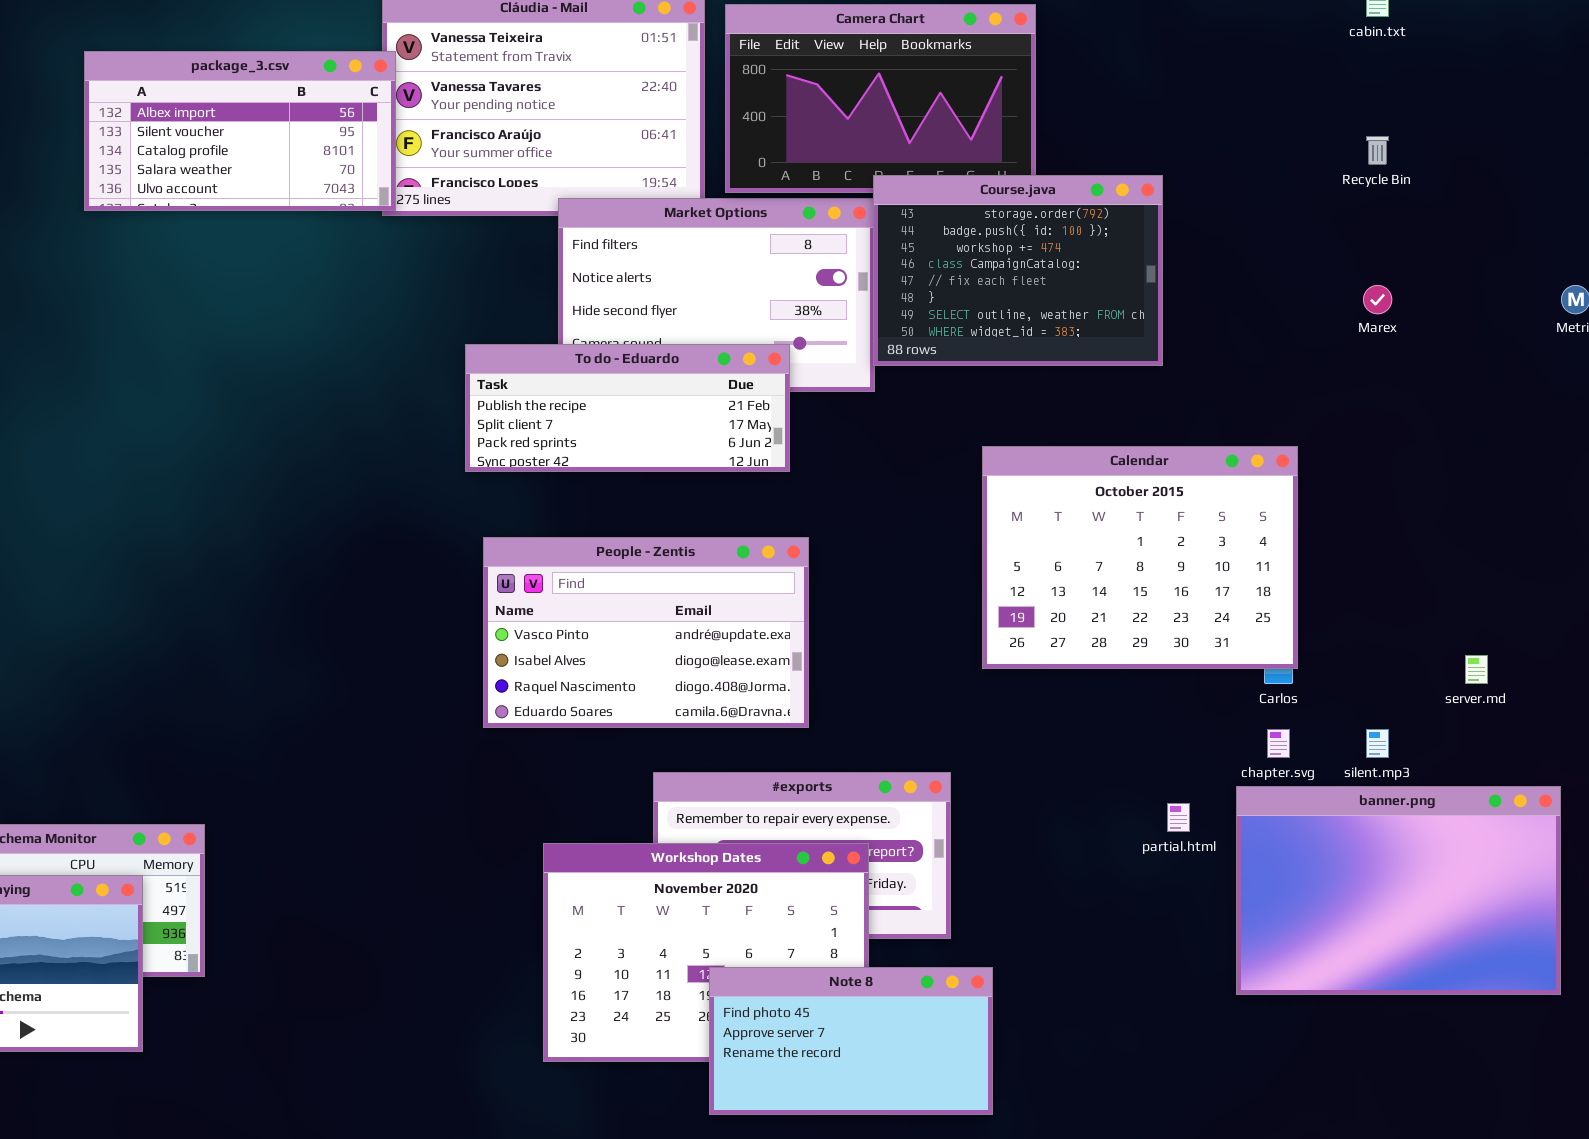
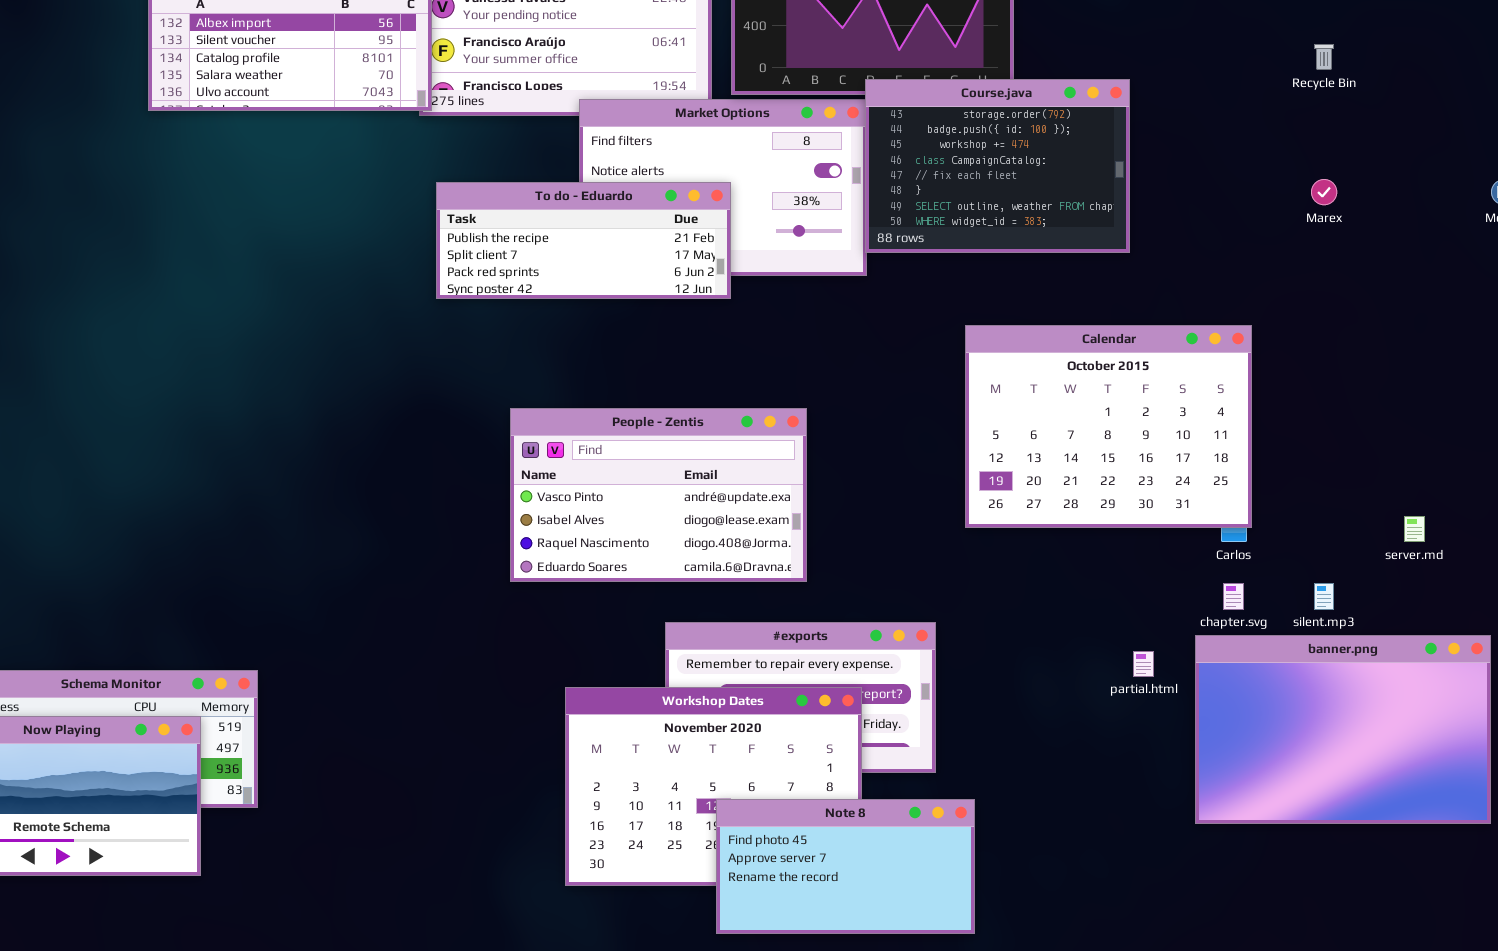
To do - Eduardo: [465,344,790,472] -> [436,182,731,299], moved

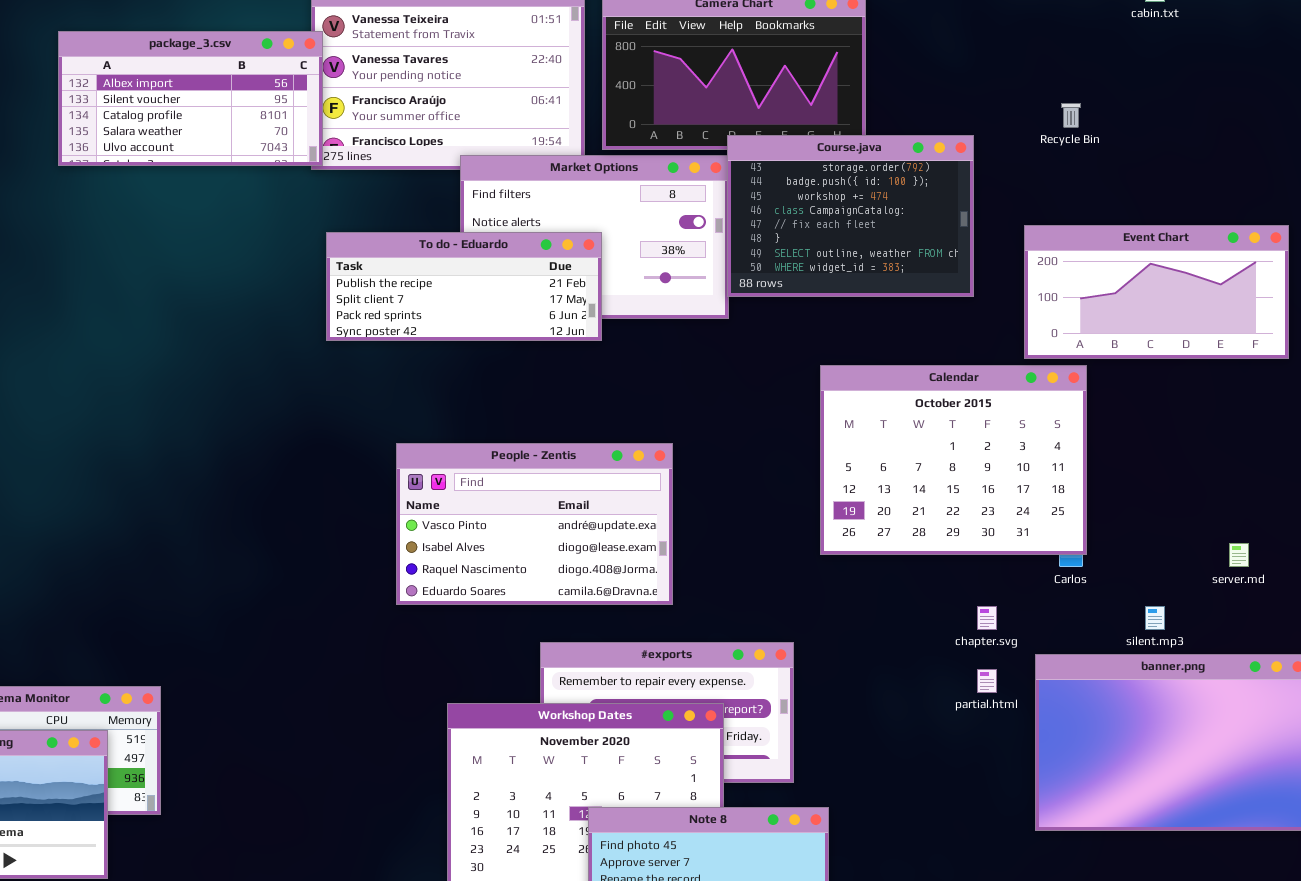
Recycle Bin: [1314,44,1334,70] -> [1061,103,1081,128], moved
Event Chart: none -> [1024,225,1289,359], opened
chapter.svg: [1223,583,1244,610] -> [977,606,997,630], moved

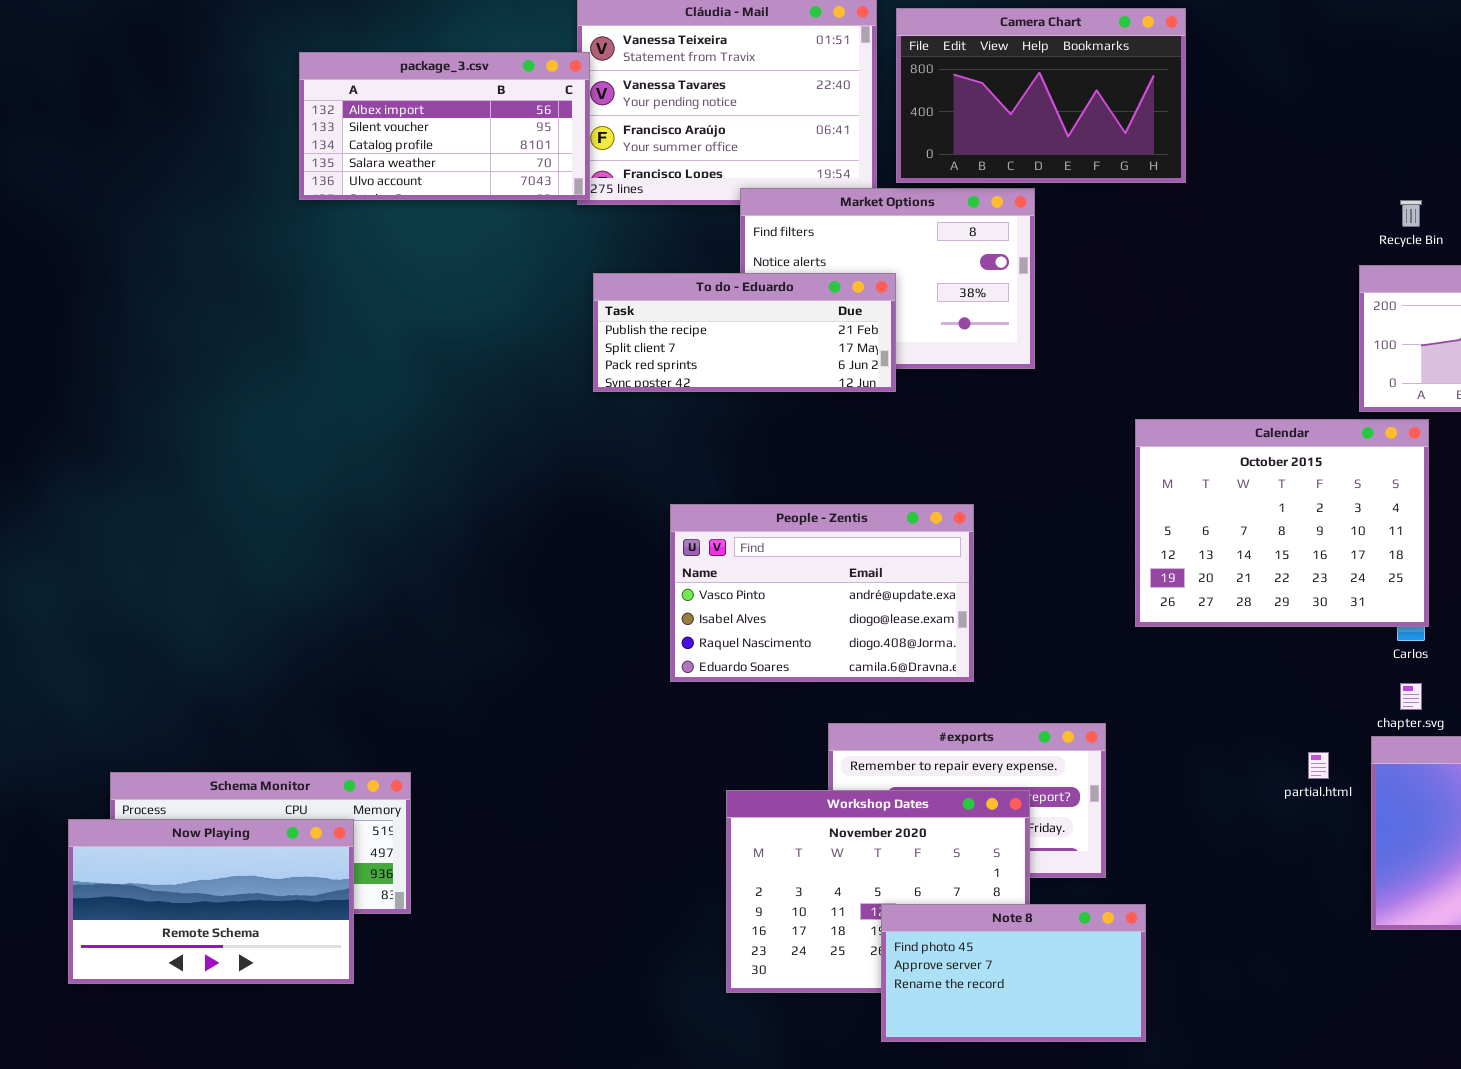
Recycle Bin: [1061,103,1081,128] -> [1400,200,1422,227], moved
Course.java: [727,135,974,297] -> none, closed
chapter.svg: [977,606,997,630] -> [1400,683,1422,710], moved

